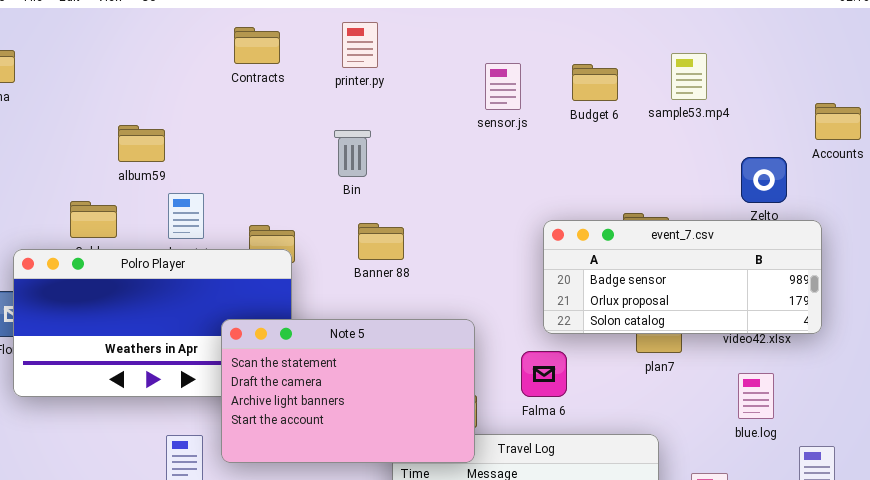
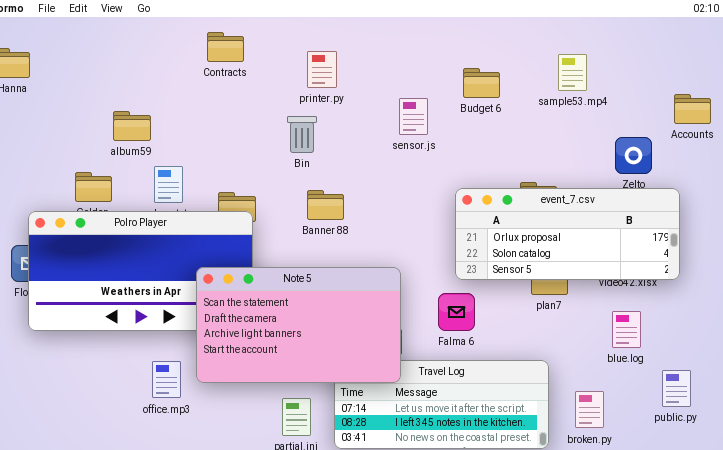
printer.py: [342,22,378,68] -> [307,51,337,88], moved
sensor.js: [485,63,521,110] -> [399,98,428,135], moved
Budget 6: [572,64,618,101] -> [463,68,500,98], moved
event_7.csv: [543,220,822,334] -> [455,188,680,280], scrolled down 1 row

